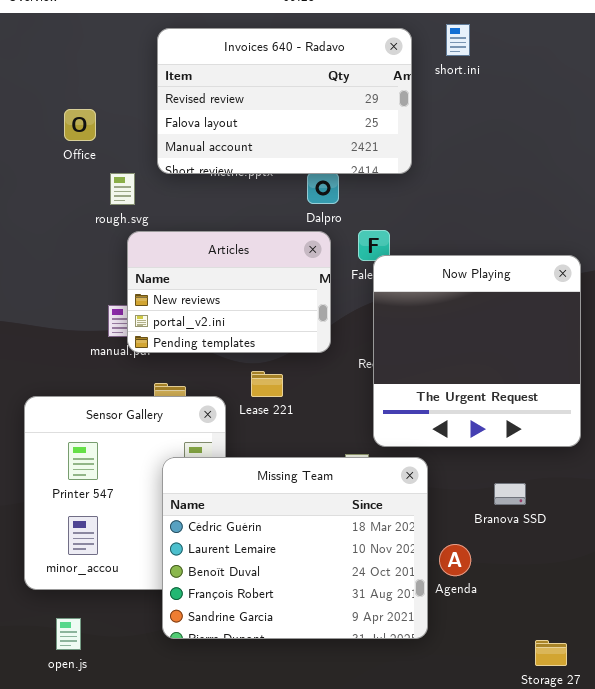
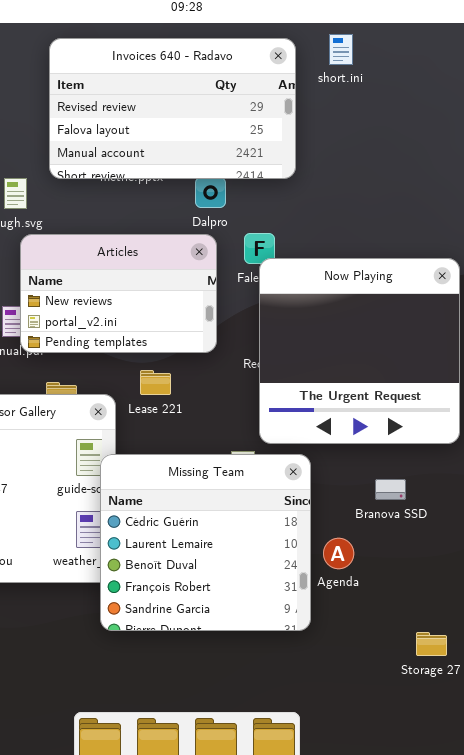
Missing Team: [162,457,428,639] -> [100,454,311,631], resized

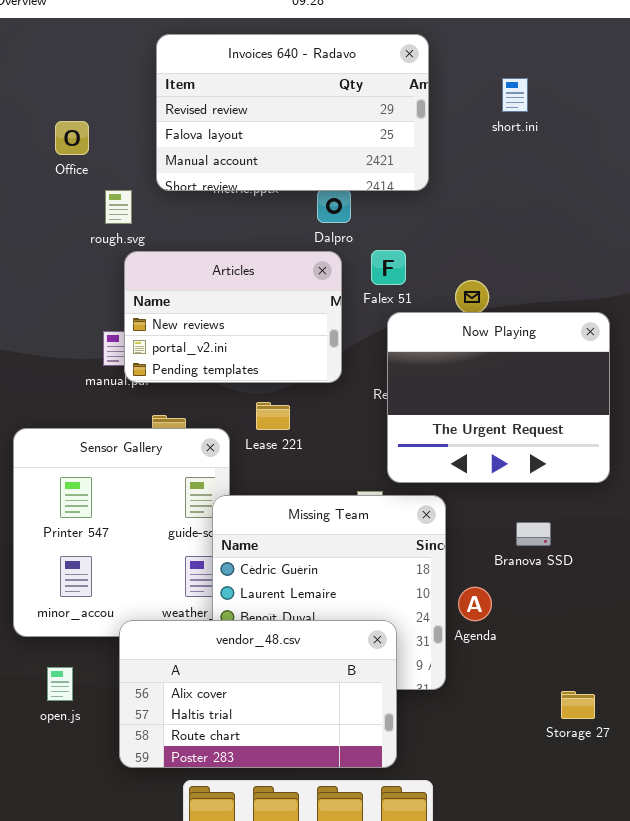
short.ini: [329,34,353,65] -> [502,78,528,112], moved
Now Playing: [259,258,460,444] -> [387,312,610,483], resized
vendor_48.csv: none -> [119,620,397,768], opened

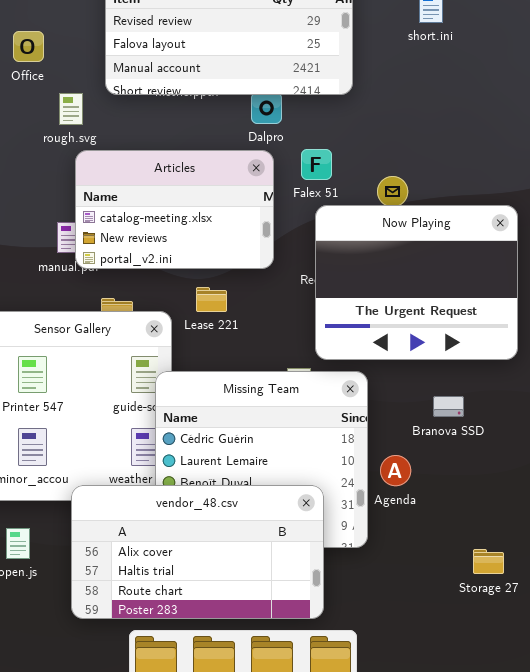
Articles: [124,251,342,383] -> [75,150,274,269], scrolled up 1 row

